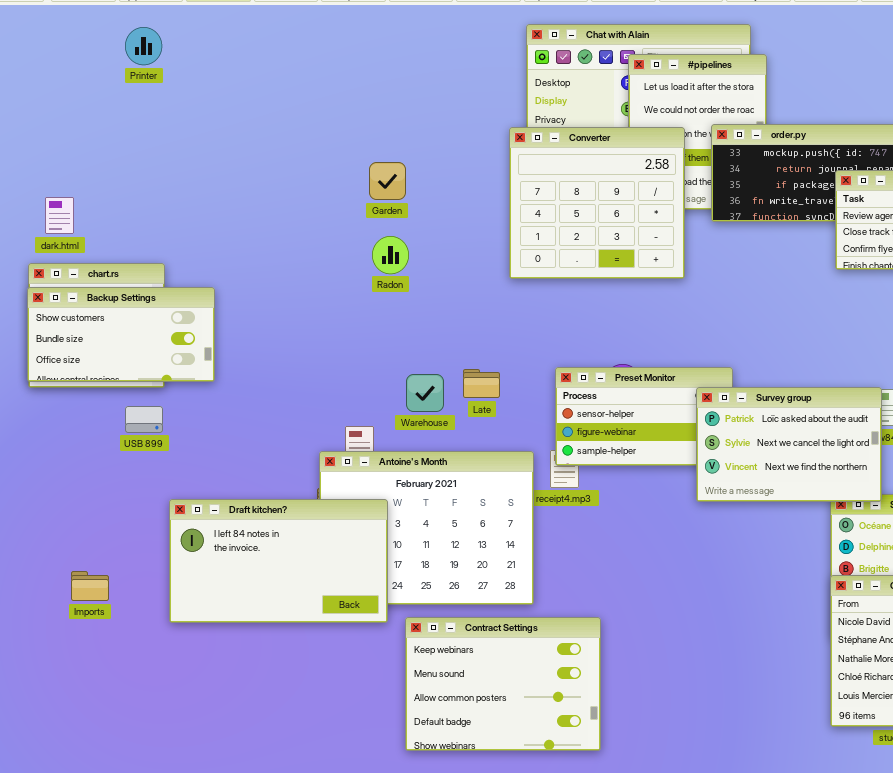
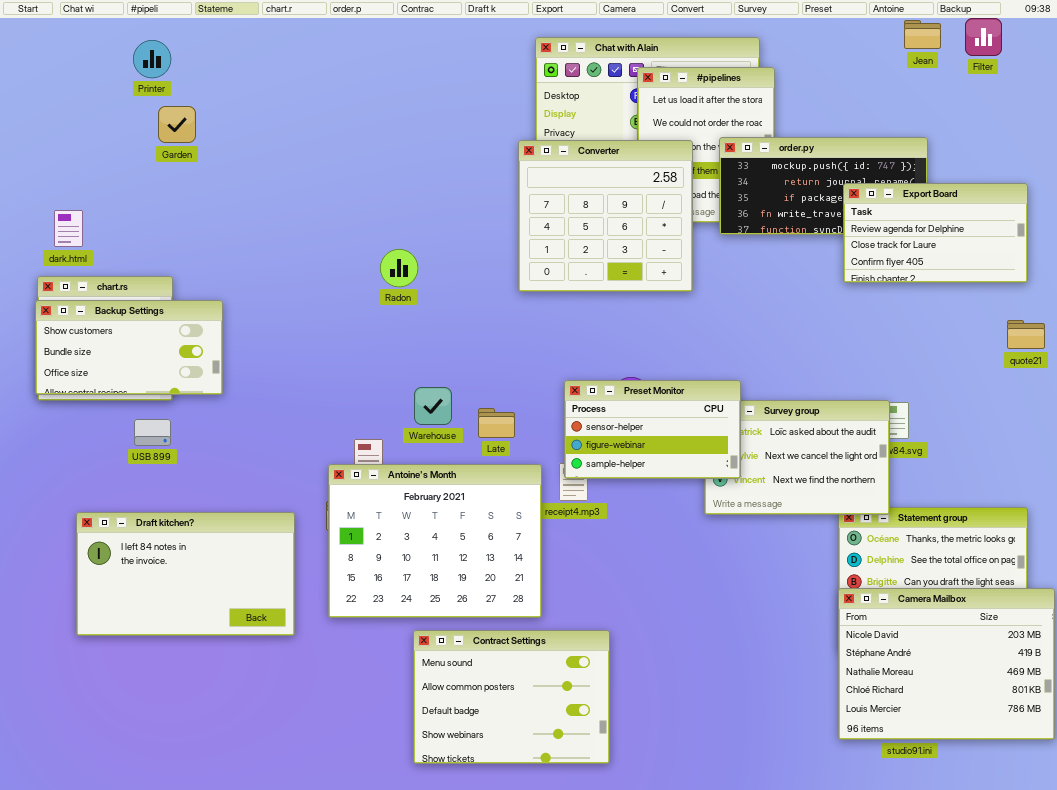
Garden: [369,162,406,200] -> [158,106,196,143], moved
Preset Monitor: [555,367,733,466] -> [564,380,741,479], raised
Late: [463,369,500,398] -> [478,408,515,438], moved
Draft kitchen?: [169,499,388,623] -> [76,512,295,636], moved
Contract Settings: [405,617,601,751] -> [413,630,610,764], scrolled down 1 row

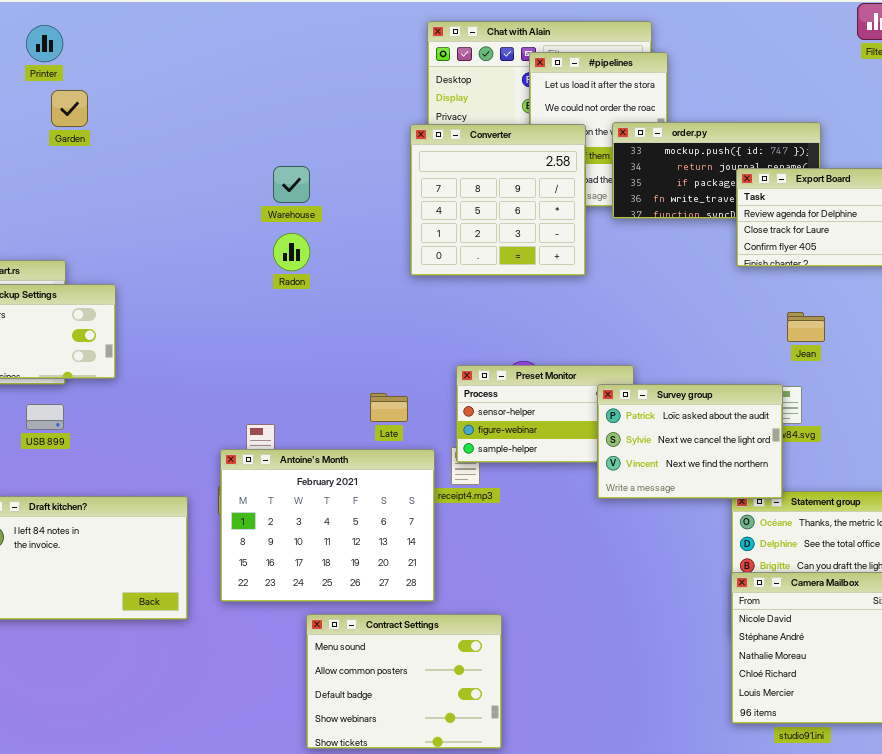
Jean: [904,20,941,49] -> [787,312,825,342], moved
Warehouse: [414,387,452,425] -> [273,166,310,203], moved
Survey group: [704,400,890,515] -> [597,384,783,499], raised

